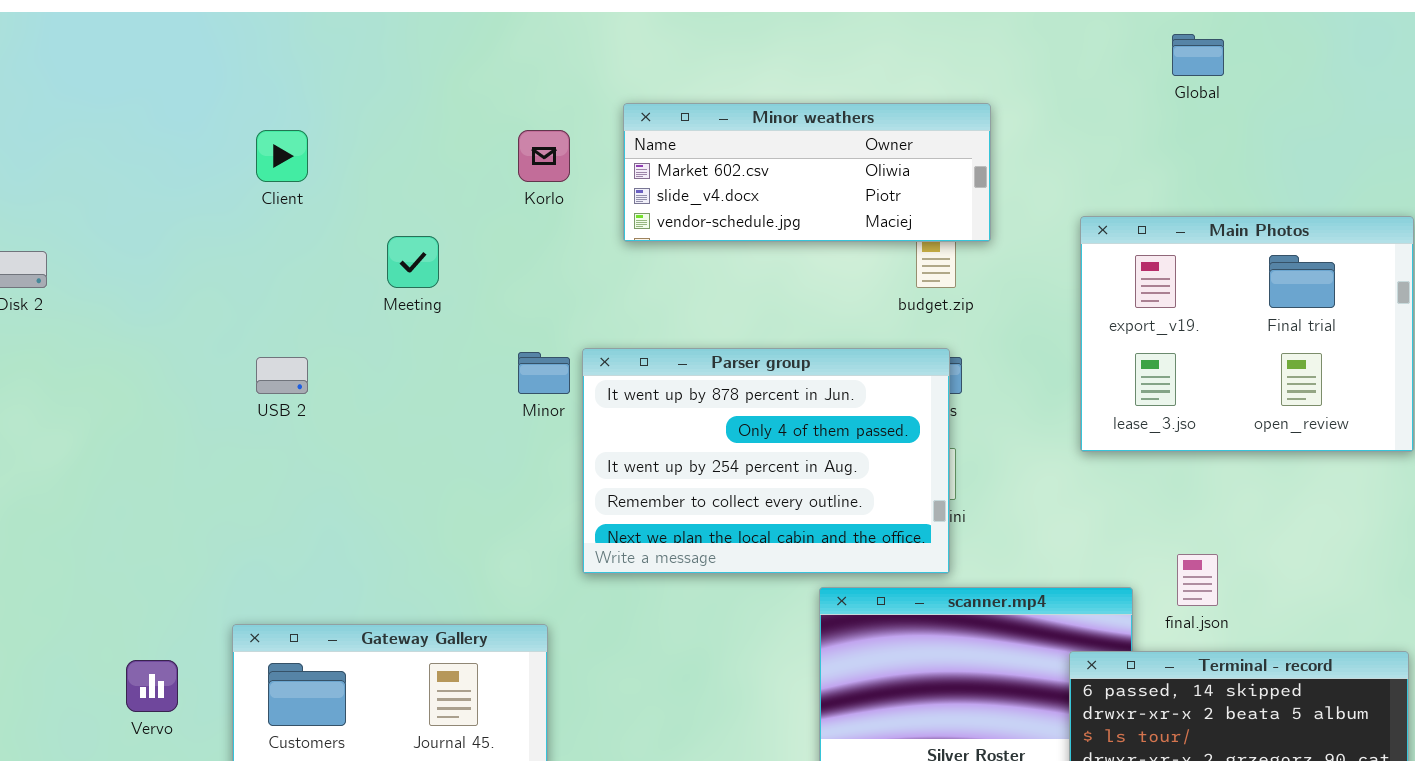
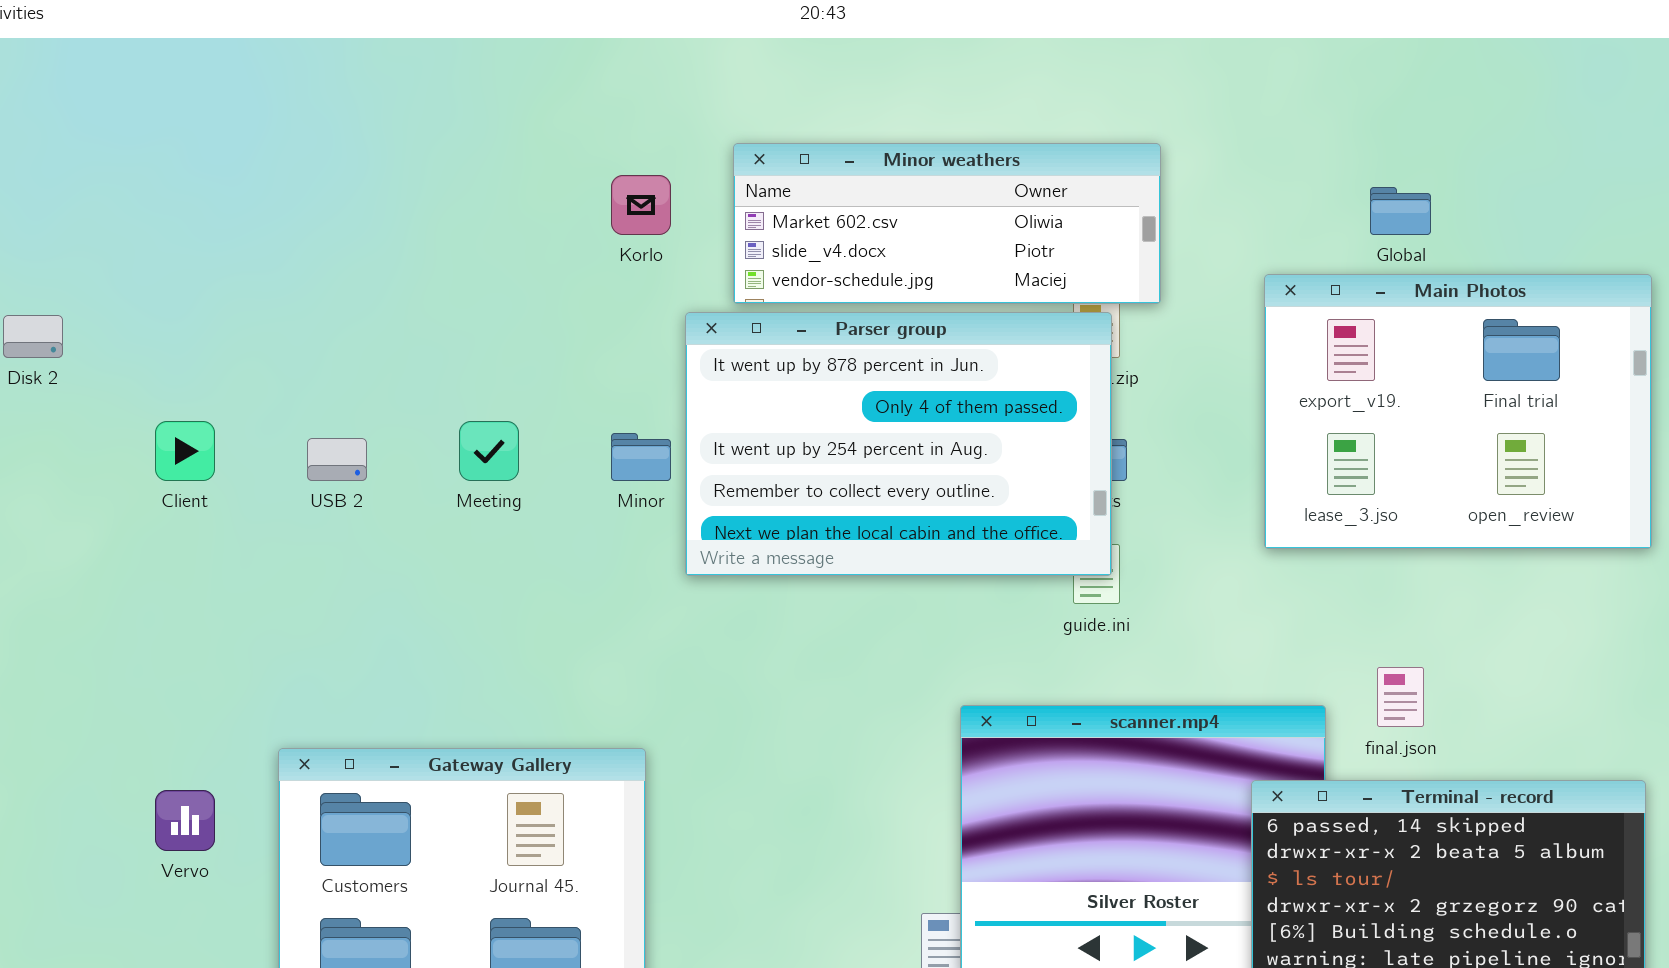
Global: [1172,34,1224,76] -> [1370,187,1431,235], moved
Client: [256,130,308,182] -> [155,421,215,481], moved
Meeting: [387,236,439,288] -> [459,421,519,481], moved
Parser group: [582,348,950,574] -> [685,312,1112,576], moved

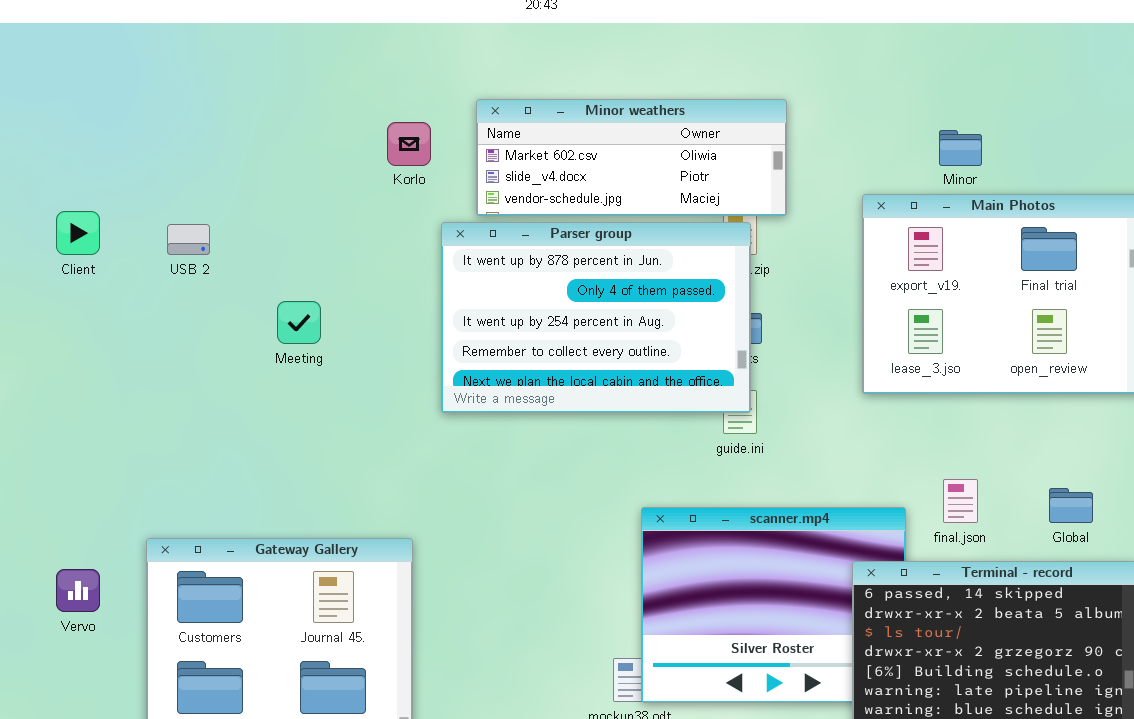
Global: [1370,187,1431,235] -> [1049,488,1093,523], moved
Client: [155,421,215,481] -> [56,211,100,255], moved
Minor: [611,433,671,481] -> [939,130,982,166], moved
USB 2: [307,438,367,481] -> [167,224,210,255], moved

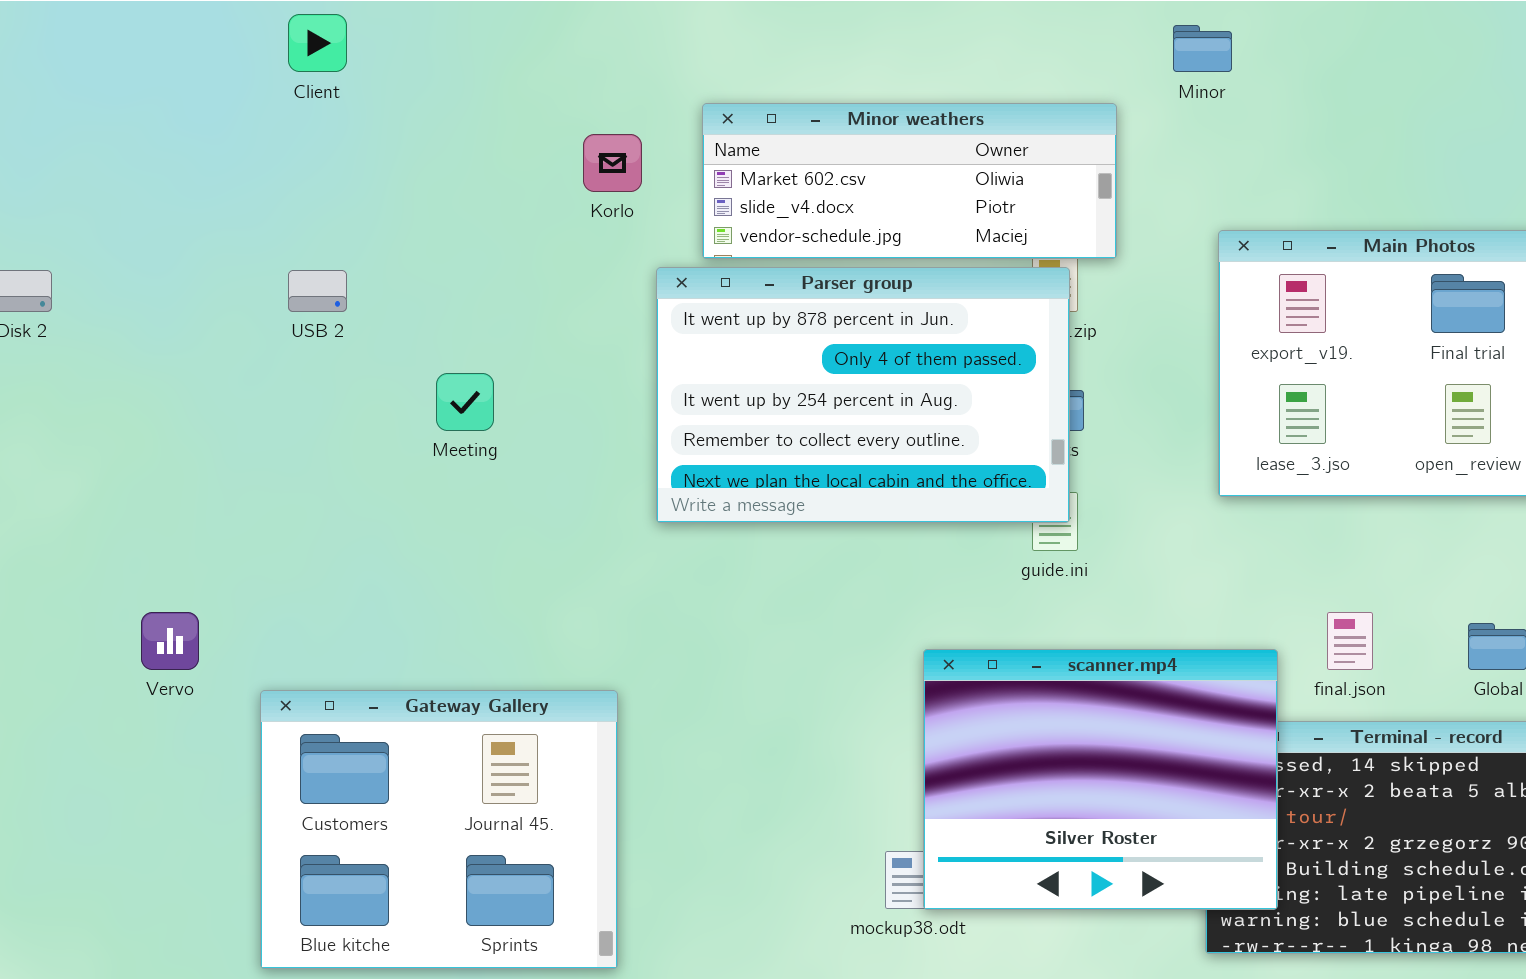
Minor: [939,130,982,166] -> [1173,25,1232,72], moved
Client: [56,211,100,255] -> [288,14,347,72], moved
scanner.mp4: [641,507,906,703] -> [923,649,1278,910], raised
Vervo: [56,569,100,612] -> [141,612,199,670], moved

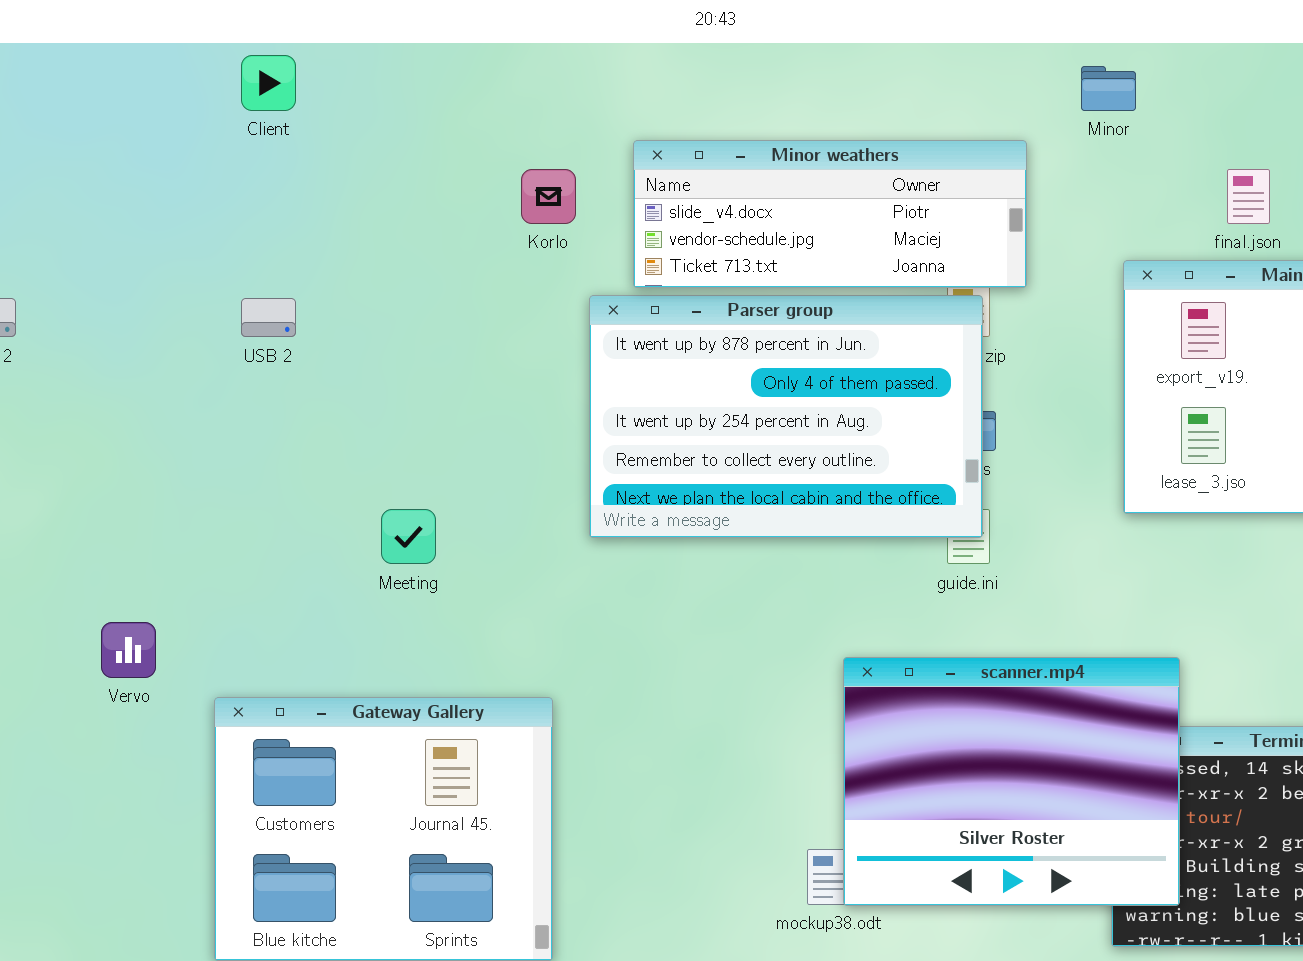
Minor weathers: [702,103,1117,259] -> [633,140,1027,288], scrolled down 1 row
Meeting: [436,373,494,431] -> [381,509,436,564], moved
final.json: [1327,612,1373,670] -> [1227,169,1270,224], moved

